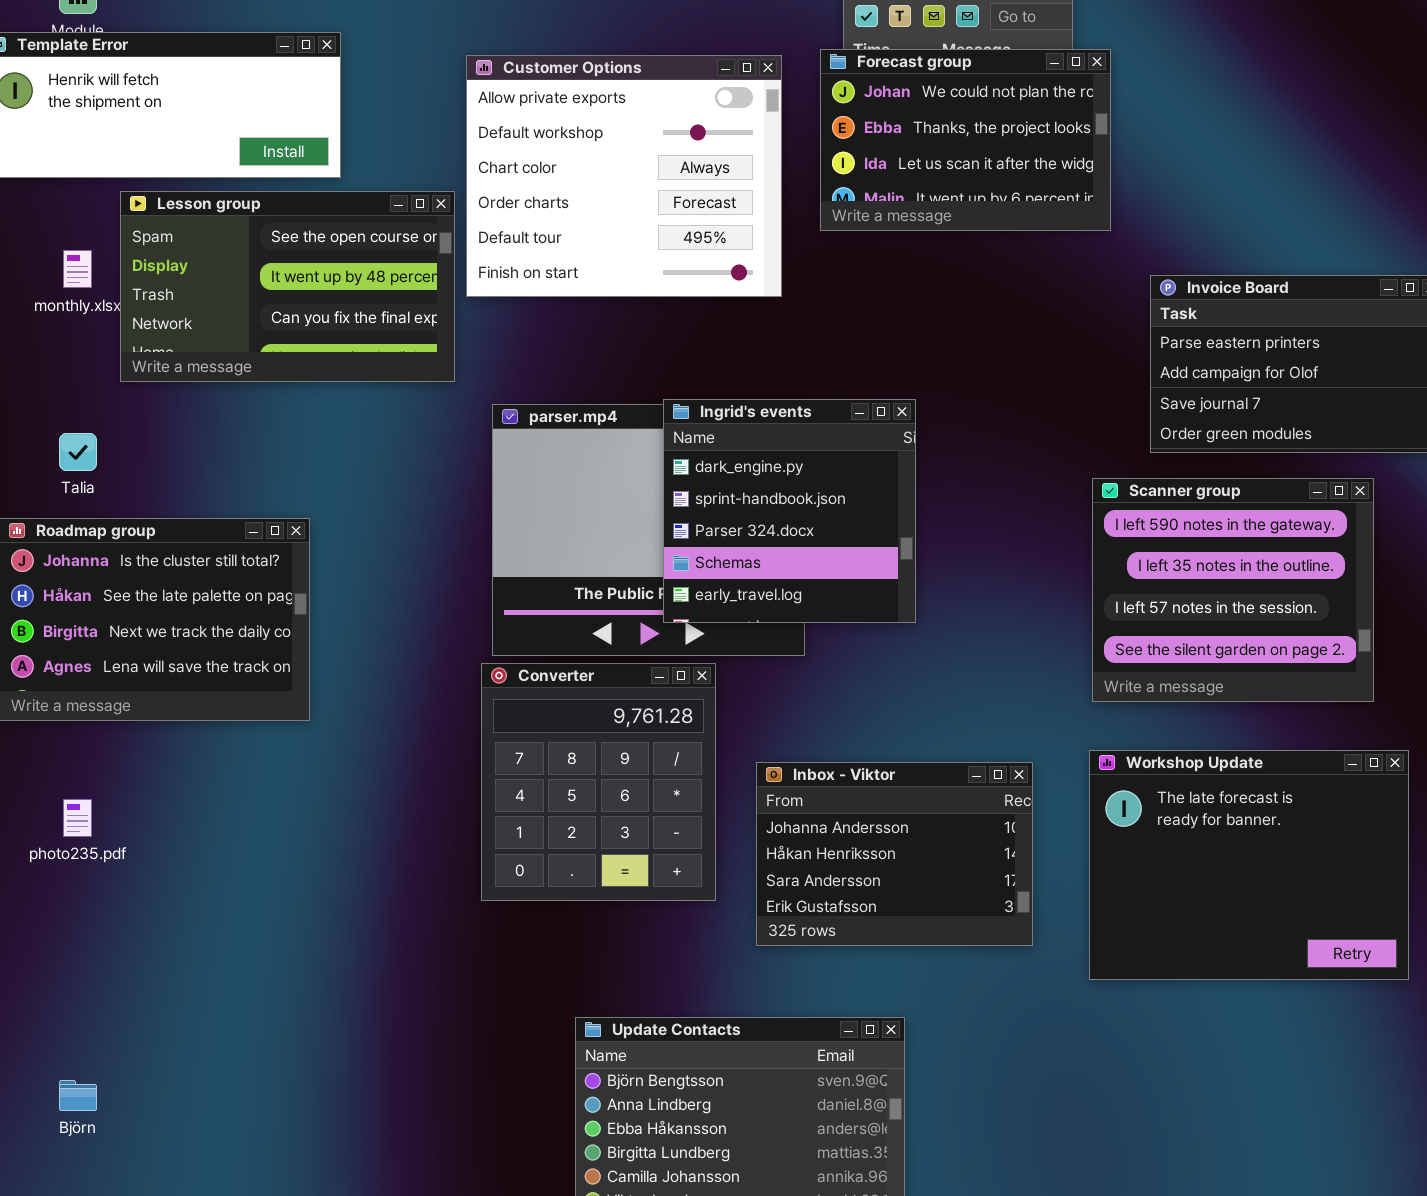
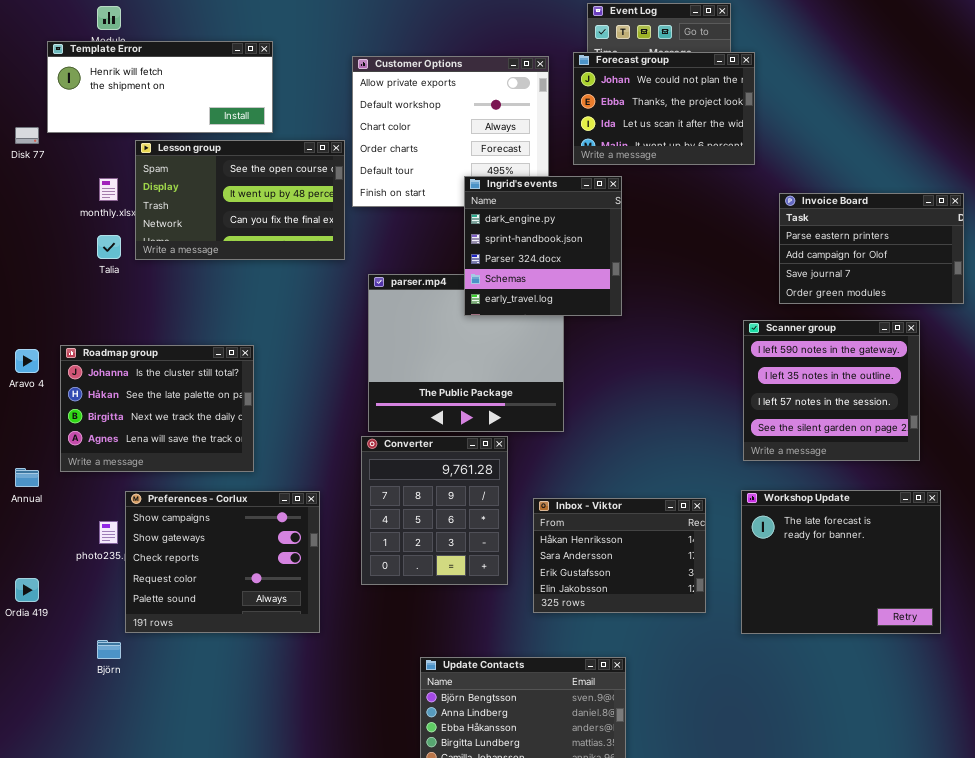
Ingrid's events: [663,399,916,623] -> [464,176,622,316], moved
Talia: [59,433,97,471] -> [97,235,121,259], moved
Preferences - Corlux: none -> [125,491,320,633], opened
Inbox - Viktor: [756,762,1033,946] -> [533,498,706,613], scrolled down 1 row
Björn: [59,1080,97,1111] -> [97,640,121,659], moved

